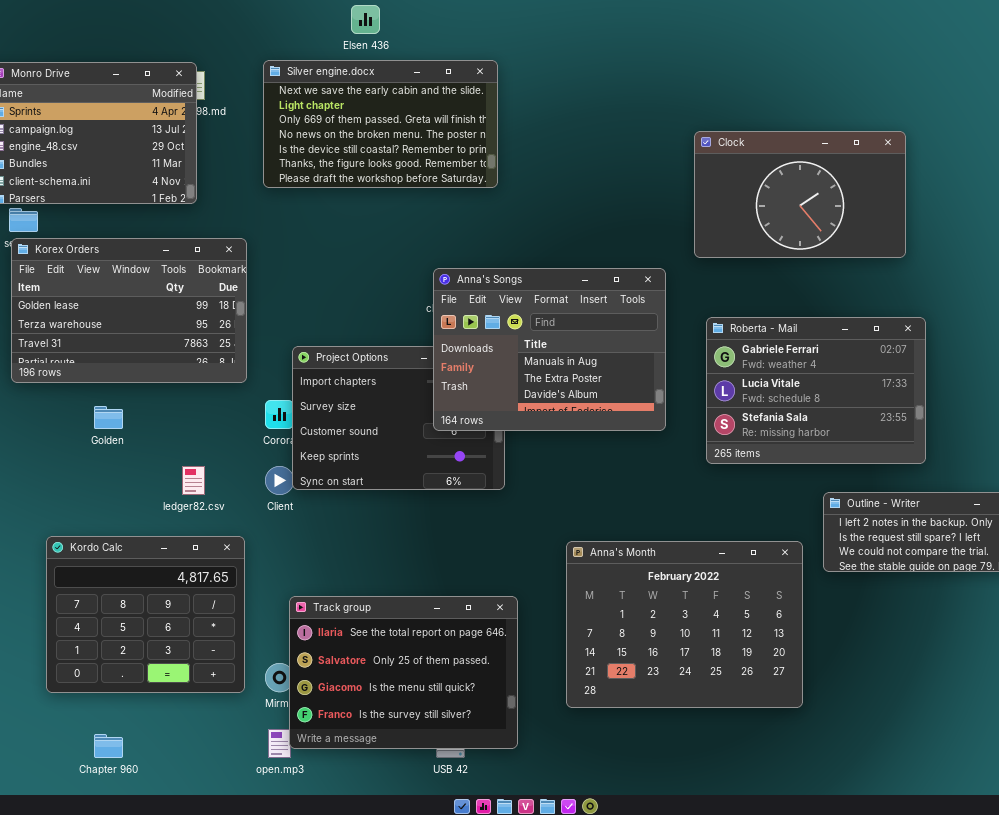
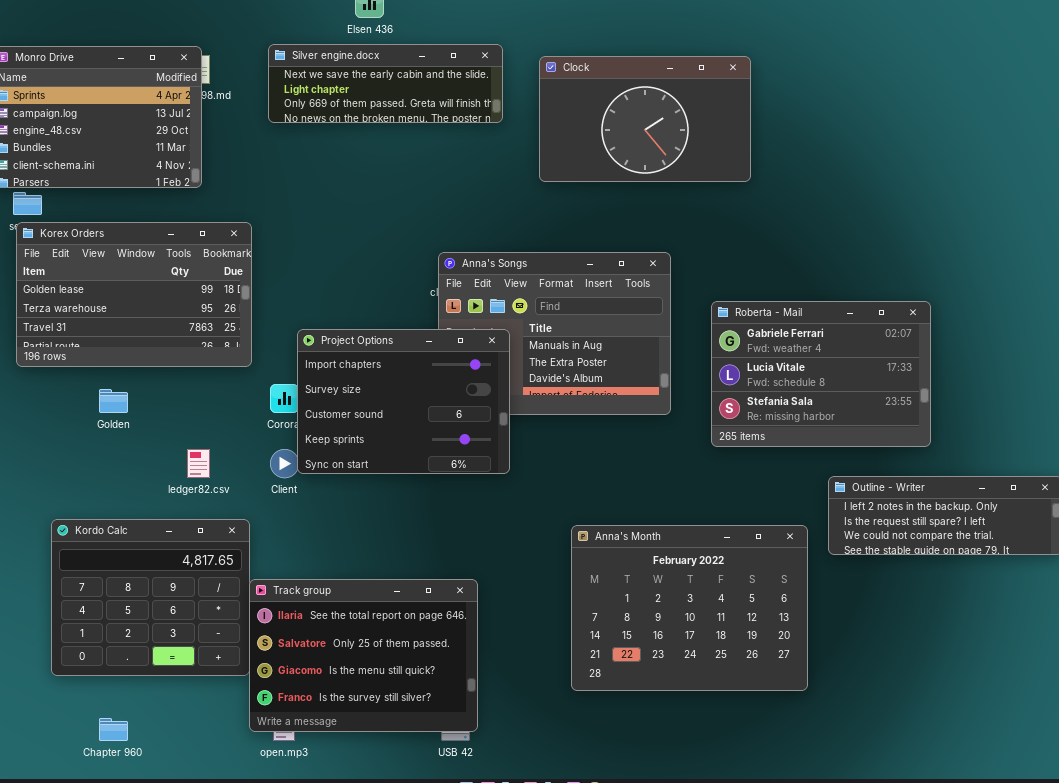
Silver engine.docx: [263,60,498,188] -> [268,44,503,123], resized
Clock: [694,131,906,258] -> [539,56,751,182], moved
Project Options: [292,346,505,490] -> [297,329,510,474], raised
Track group: [289,596,518,749] -> [249,579,478,732], moved

